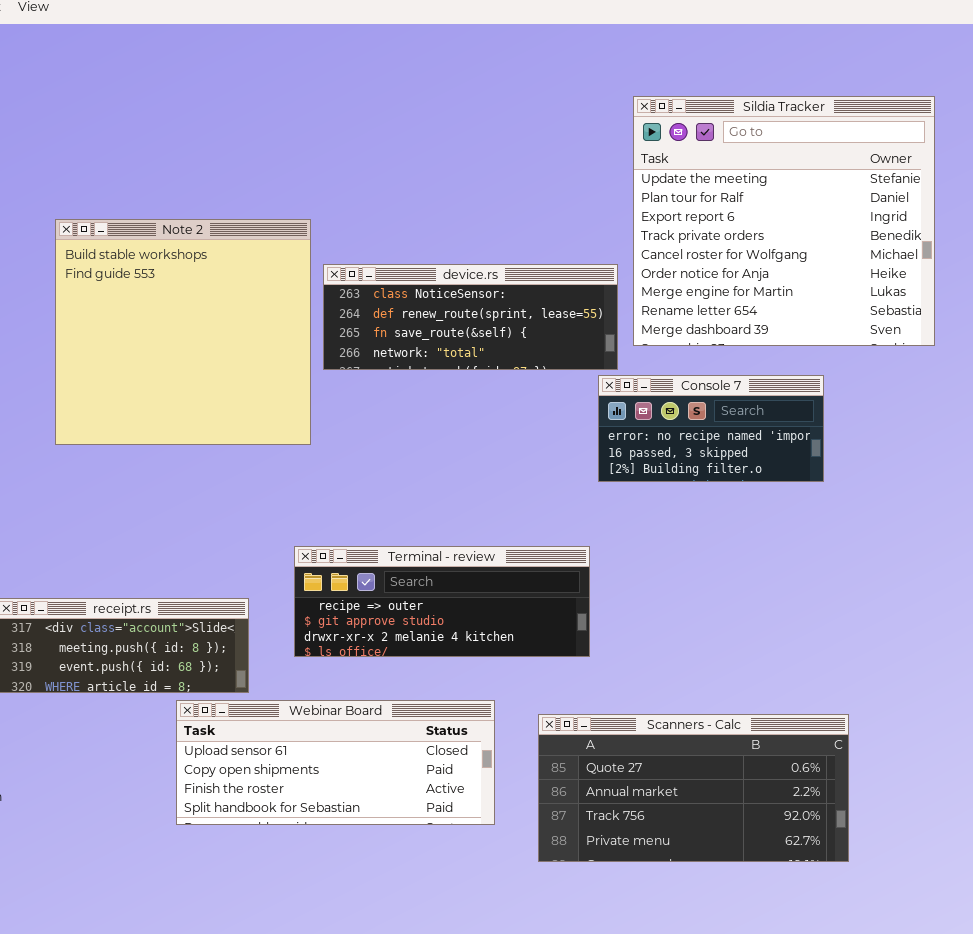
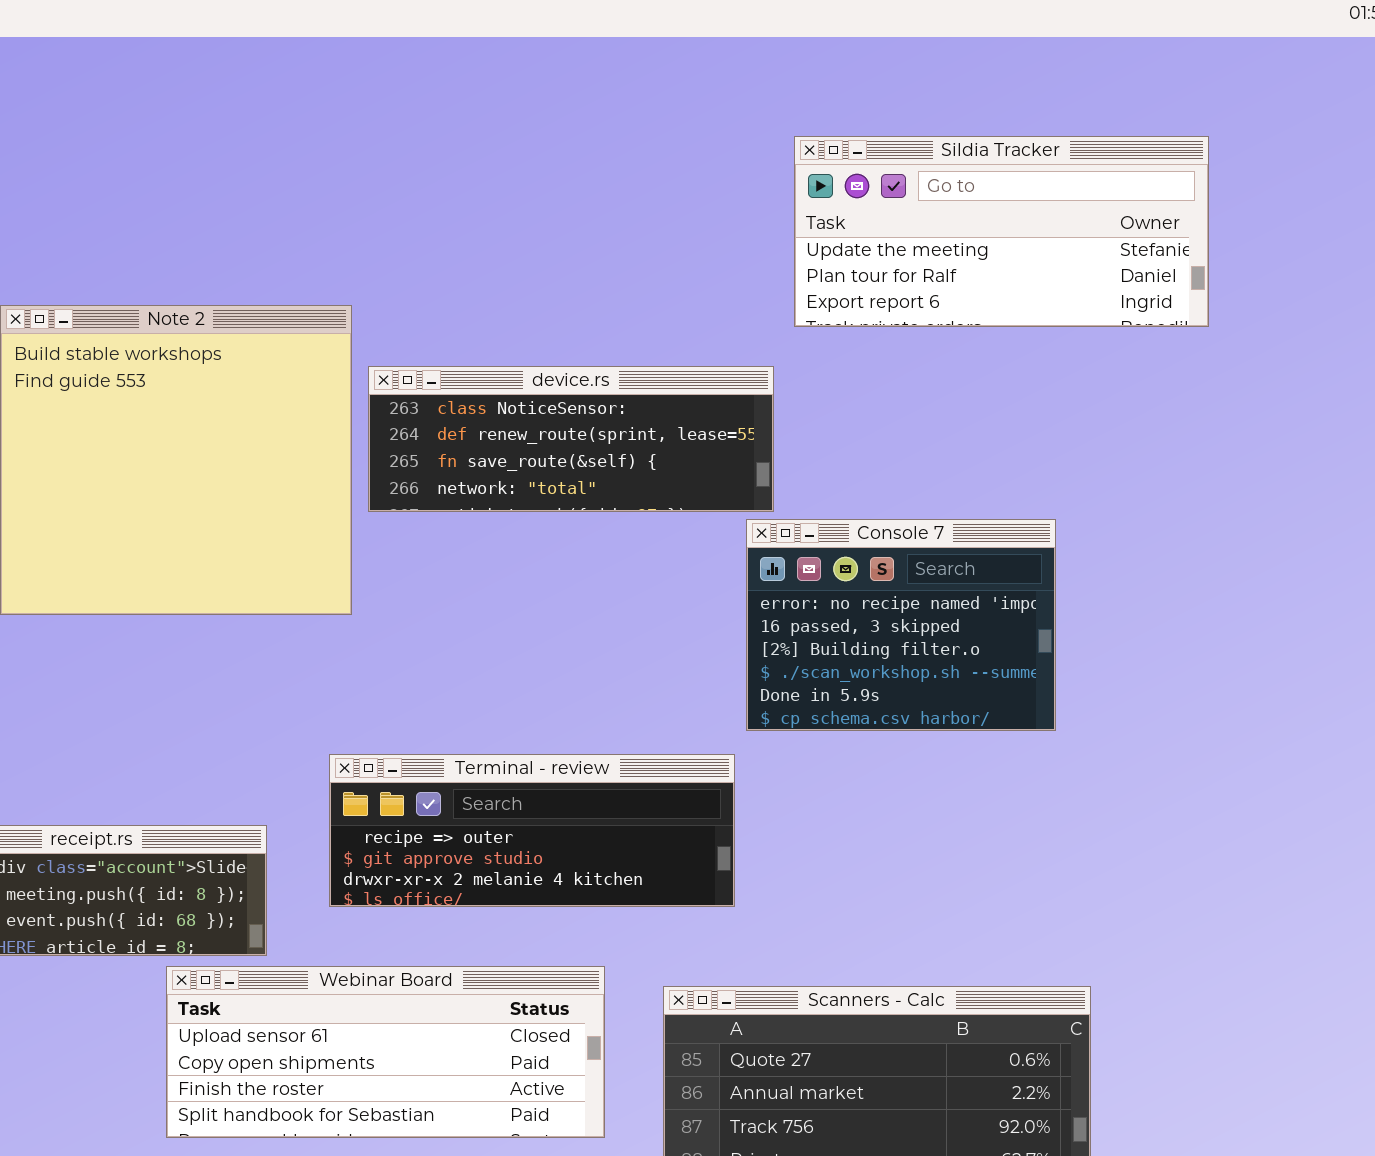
Sildia Tracker: [633,96,935,346] -> [794,136,1209,327], resized
Console 7: [598,375,824,482] -> [746,519,1056,731], resized

